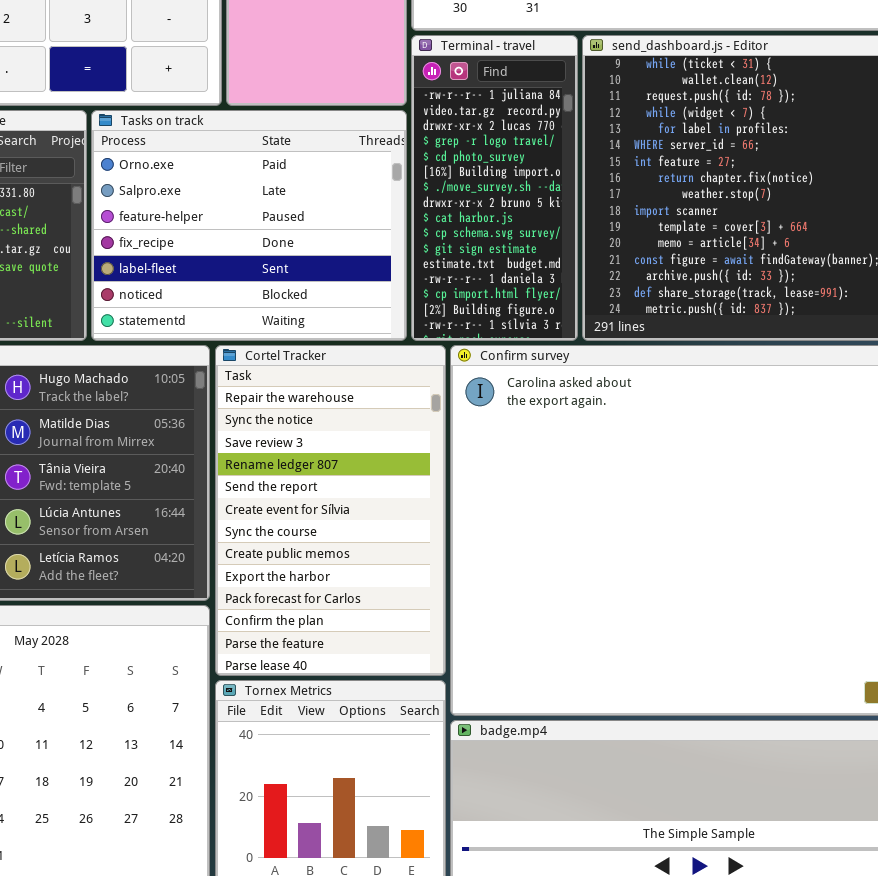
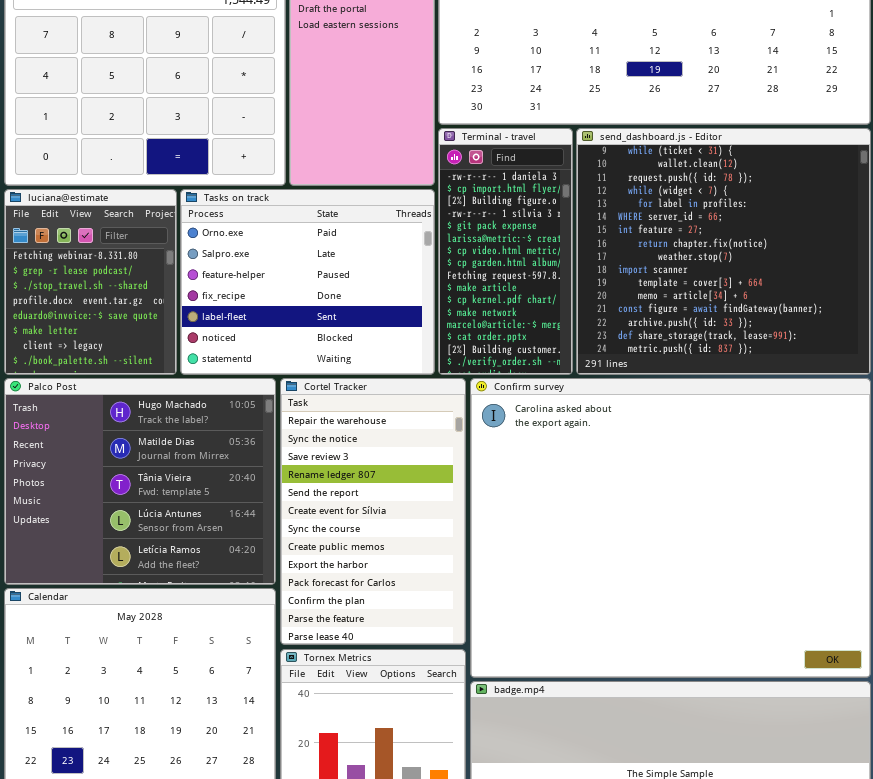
Terminal - travel: [411,35,578,341] -> [438,128,573,375], scrolled down 12 rows

